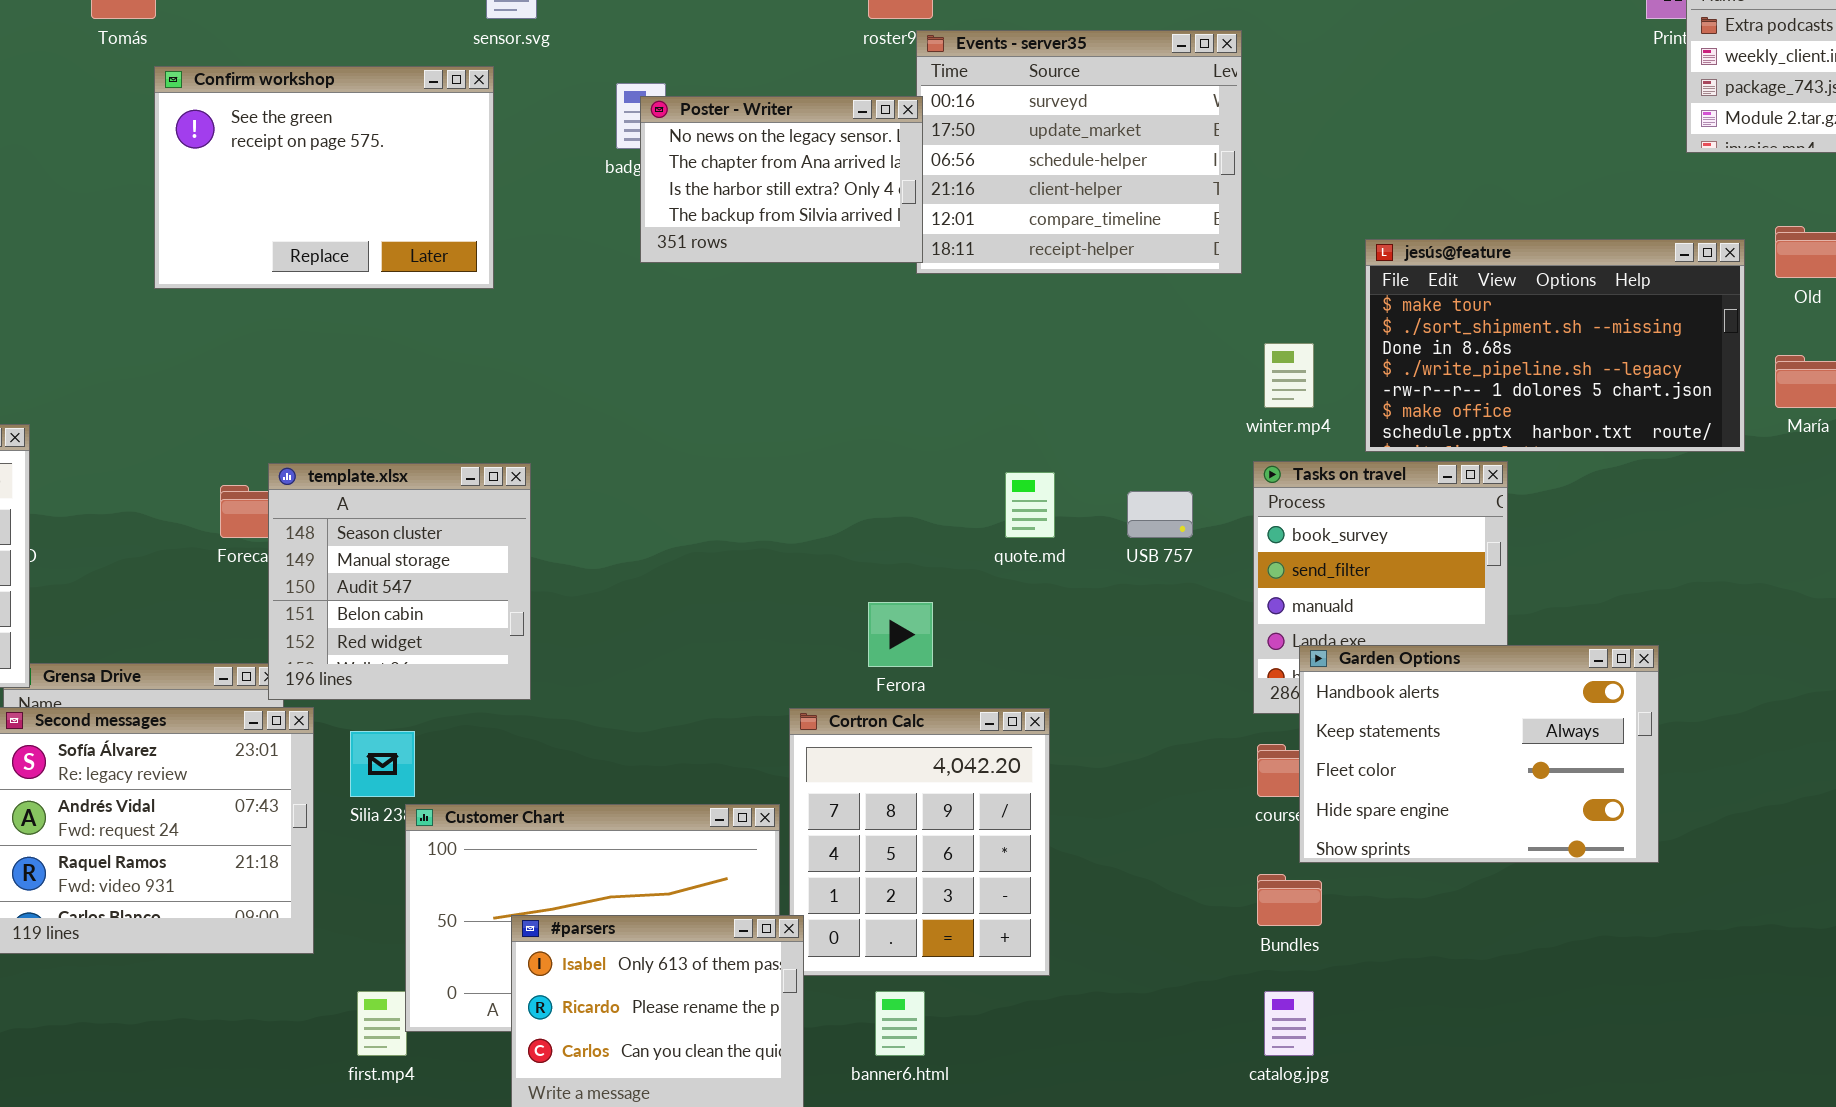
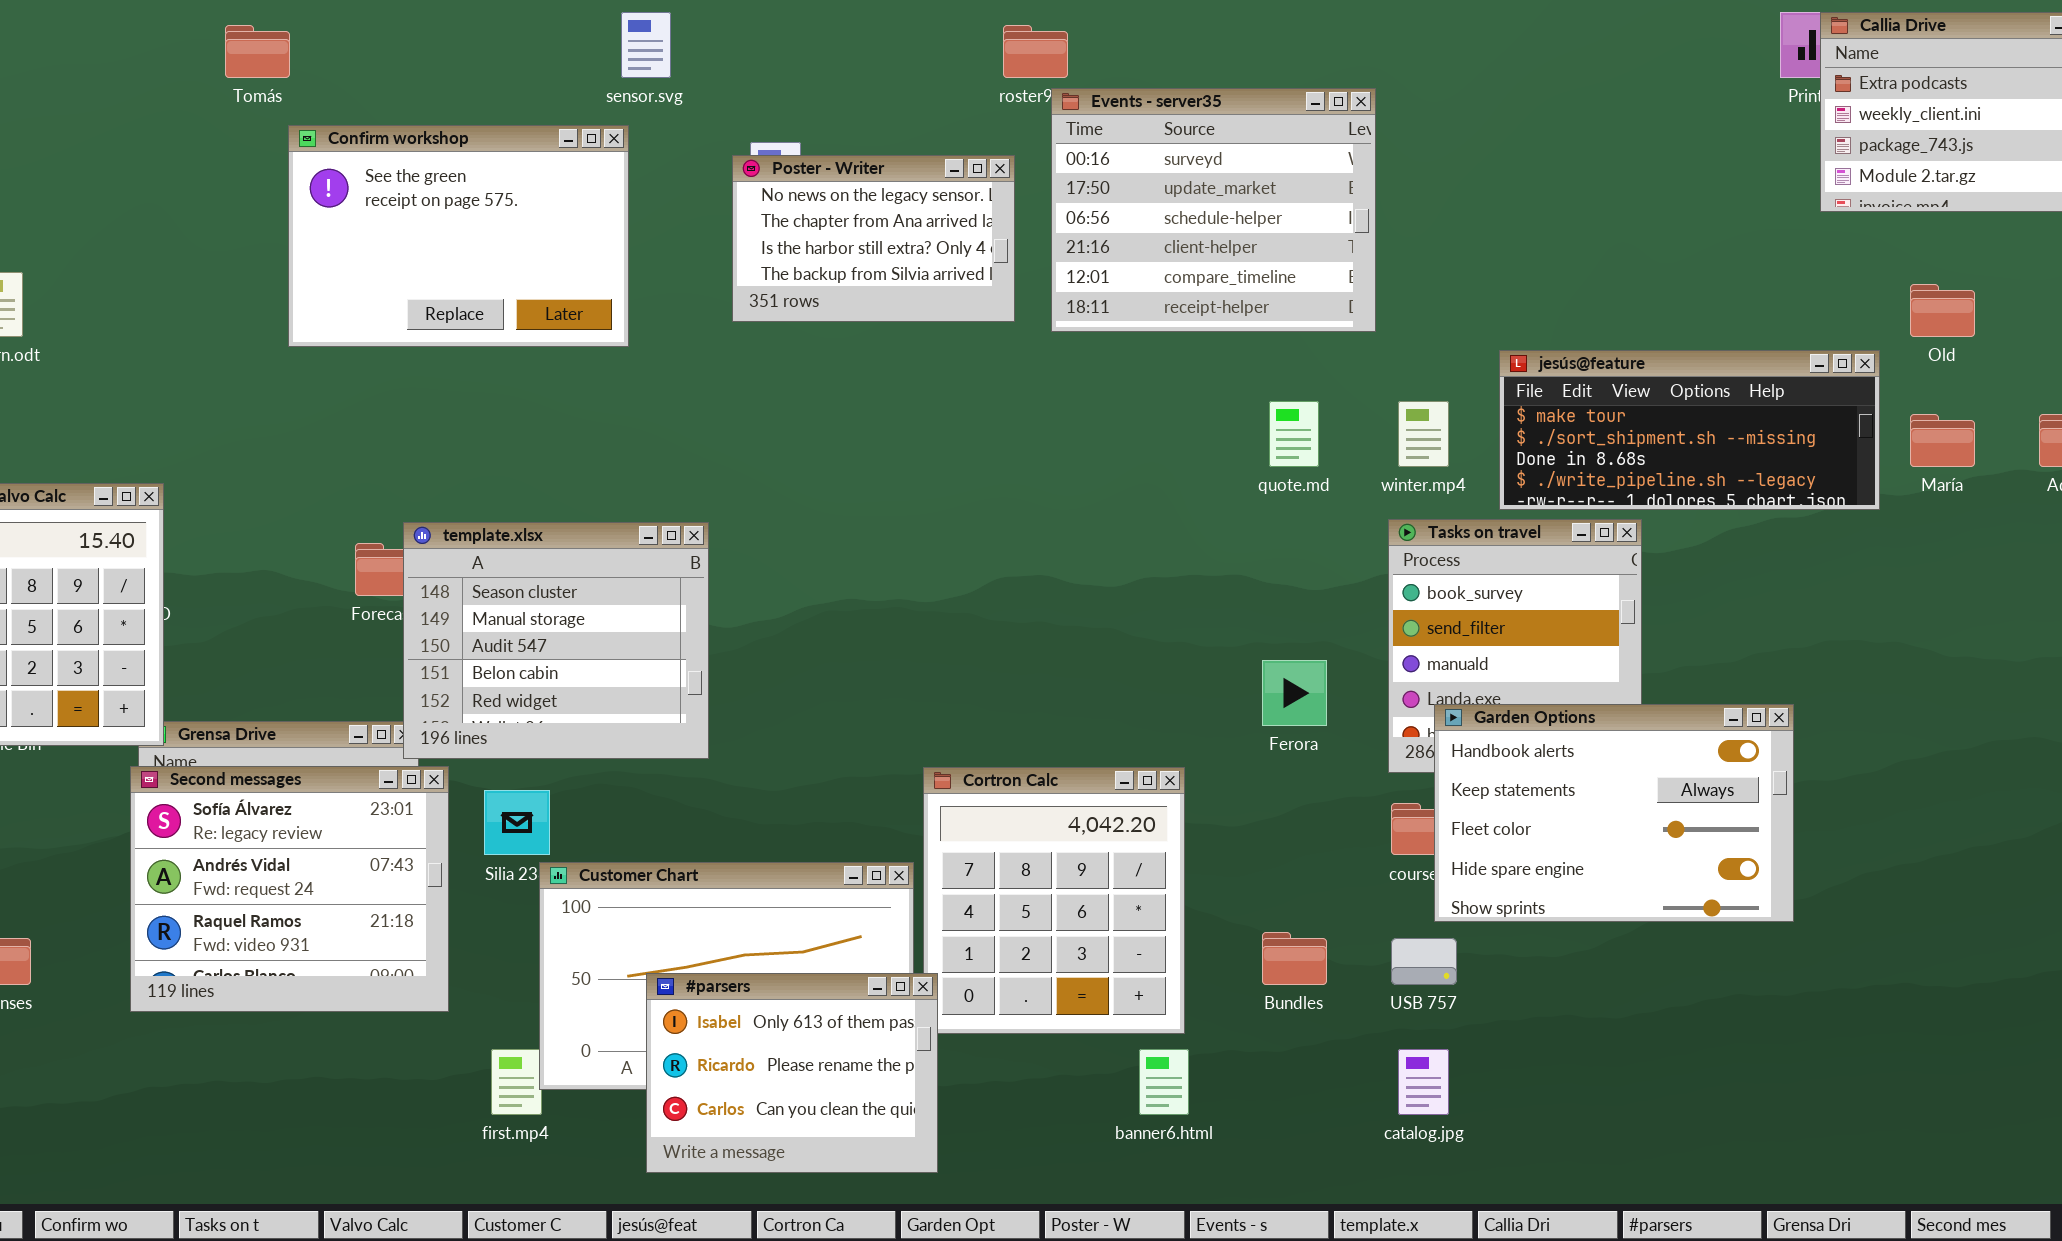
Poster - Writer: [640,96,923,263] -> [732,155,1015,322], moved
jesús@feature: [1365,239,1745,452] -> [1499,350,1880,510], resized
template.xlsx: [268,463,531,700] -> [403,522,709,759], resized
quote.md: [1005,472,1055,538] -> [1269,401,1319,467], moved
USB 757: [1127,491,1193,538] -> [1391,938,1457,985], moved
Ferora: [868,602,933,667] -> [1262,660,1327,726], moved
Bundles: [1257,874,1322,926] -> [1262,932,1327,985], moved
banner6.html: [875,991,925,1056] -> [1139,1049,1189,1115], moved

